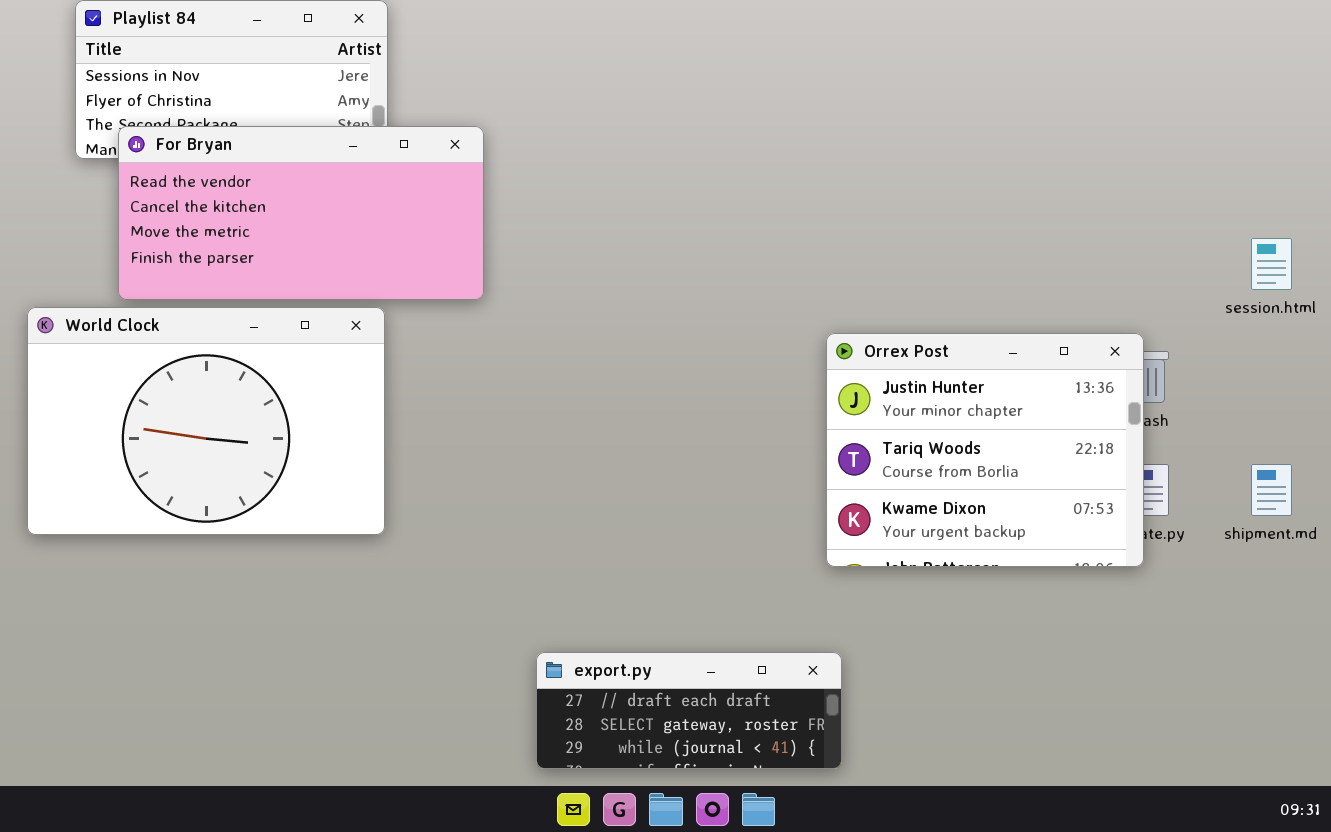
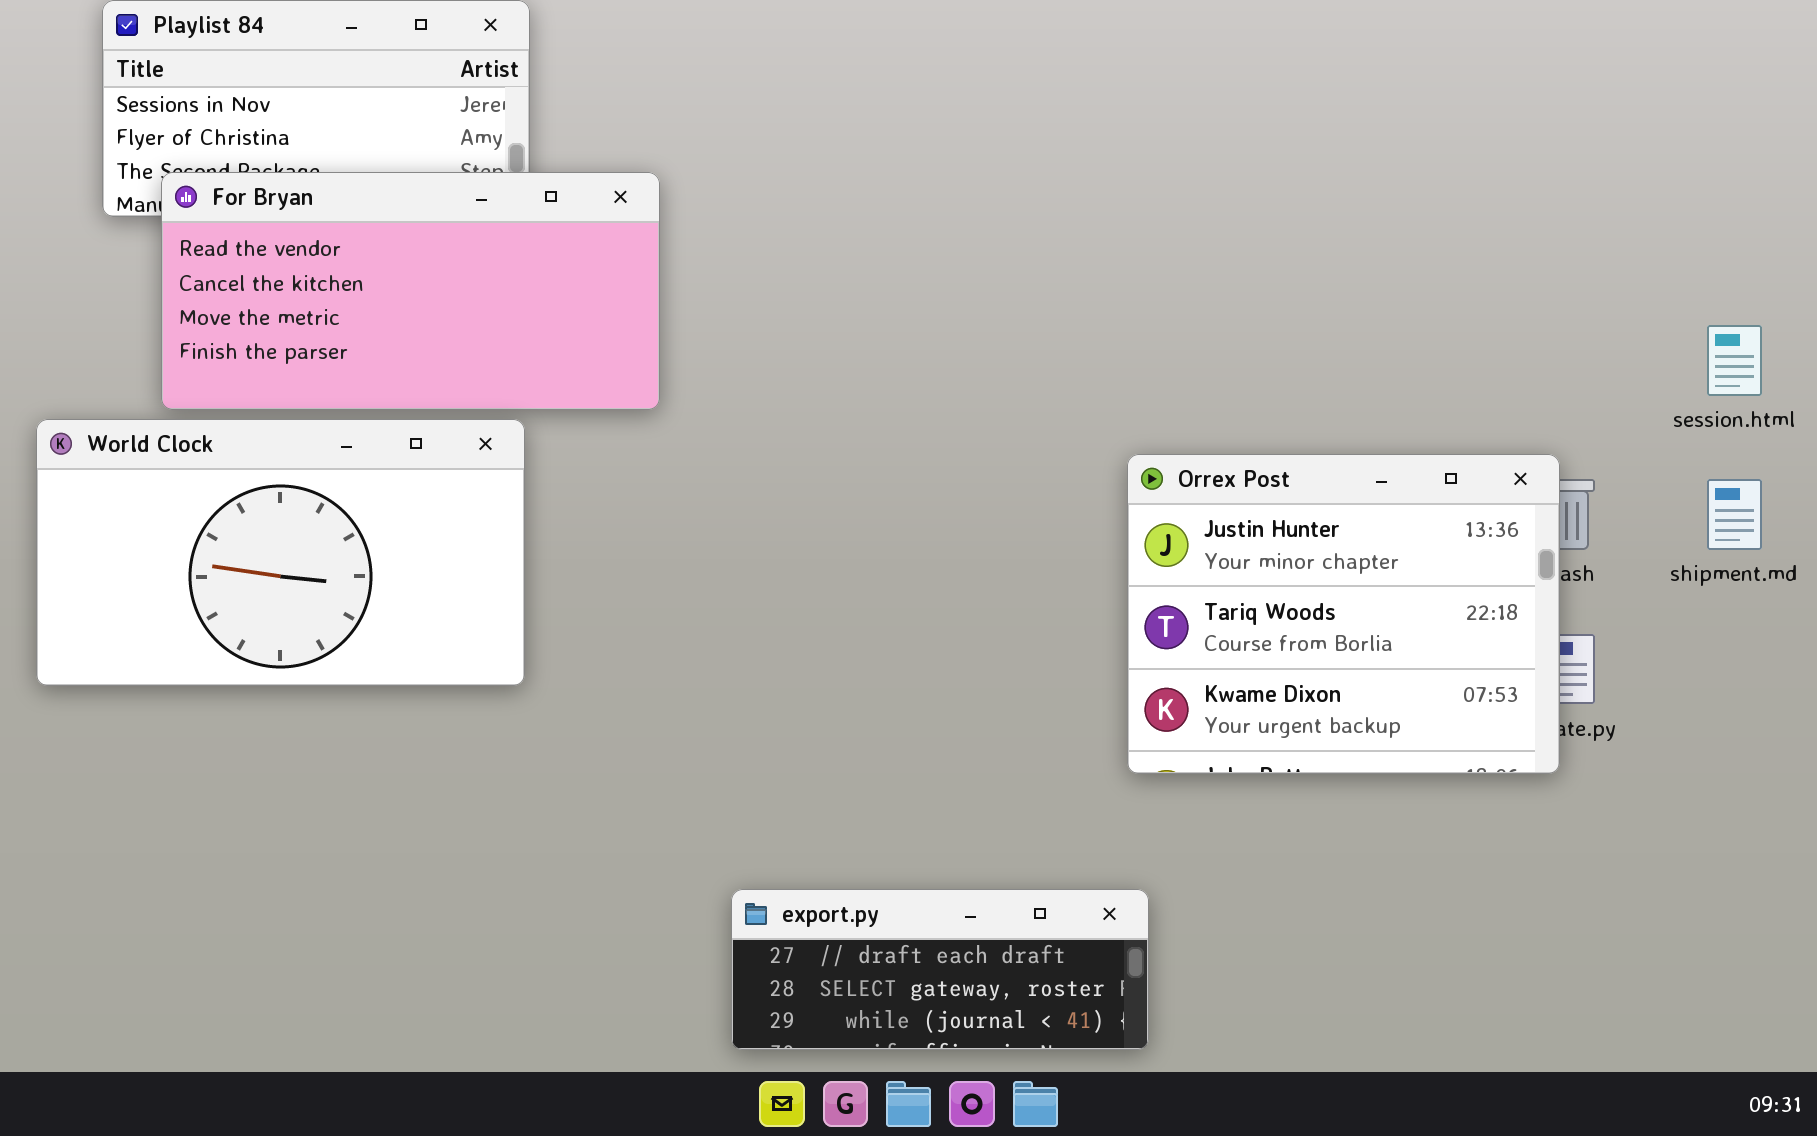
World Clock: [27,307,385,535] -> [36,419,525,686], resized
shipment.md: [1251,464,1292,516] -> [1707,479,1762,550], moved

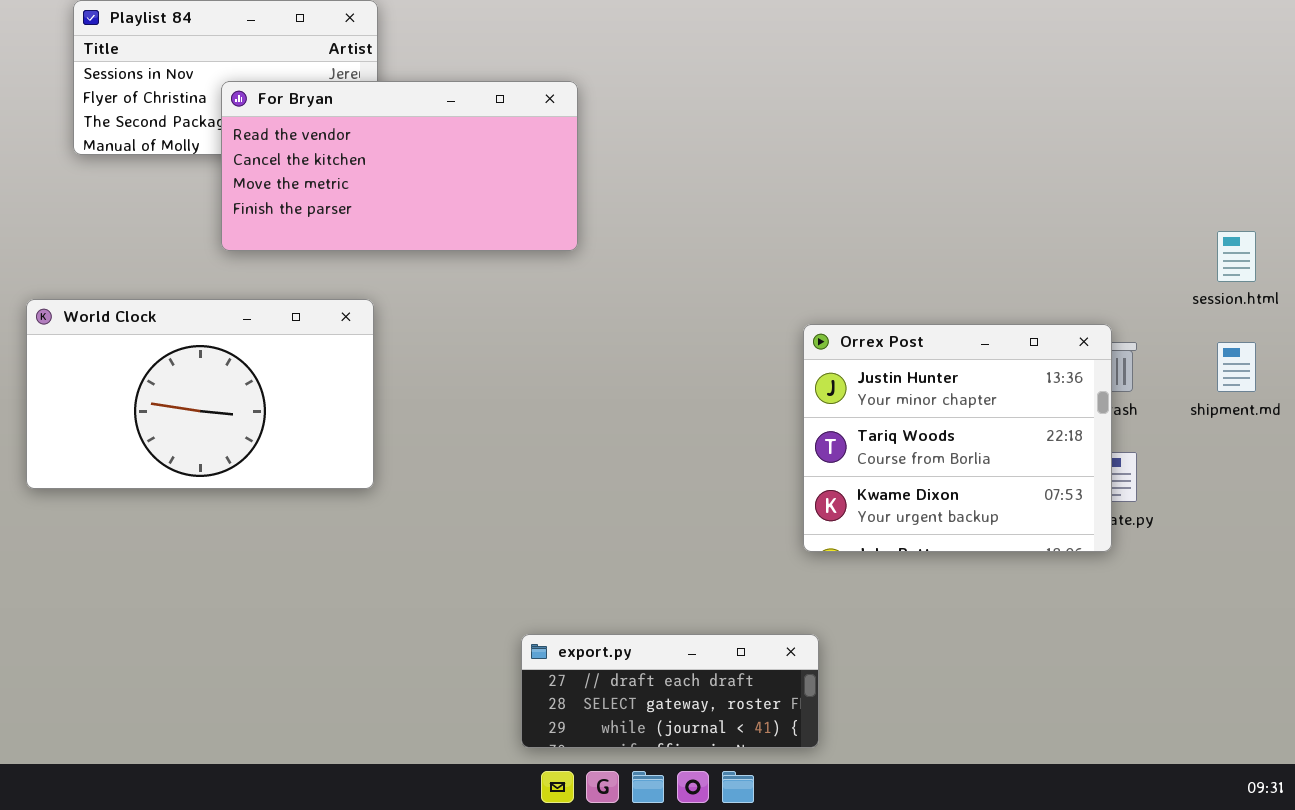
For Bryan: [161,172,660,410] -> [221,81,578,251], moved

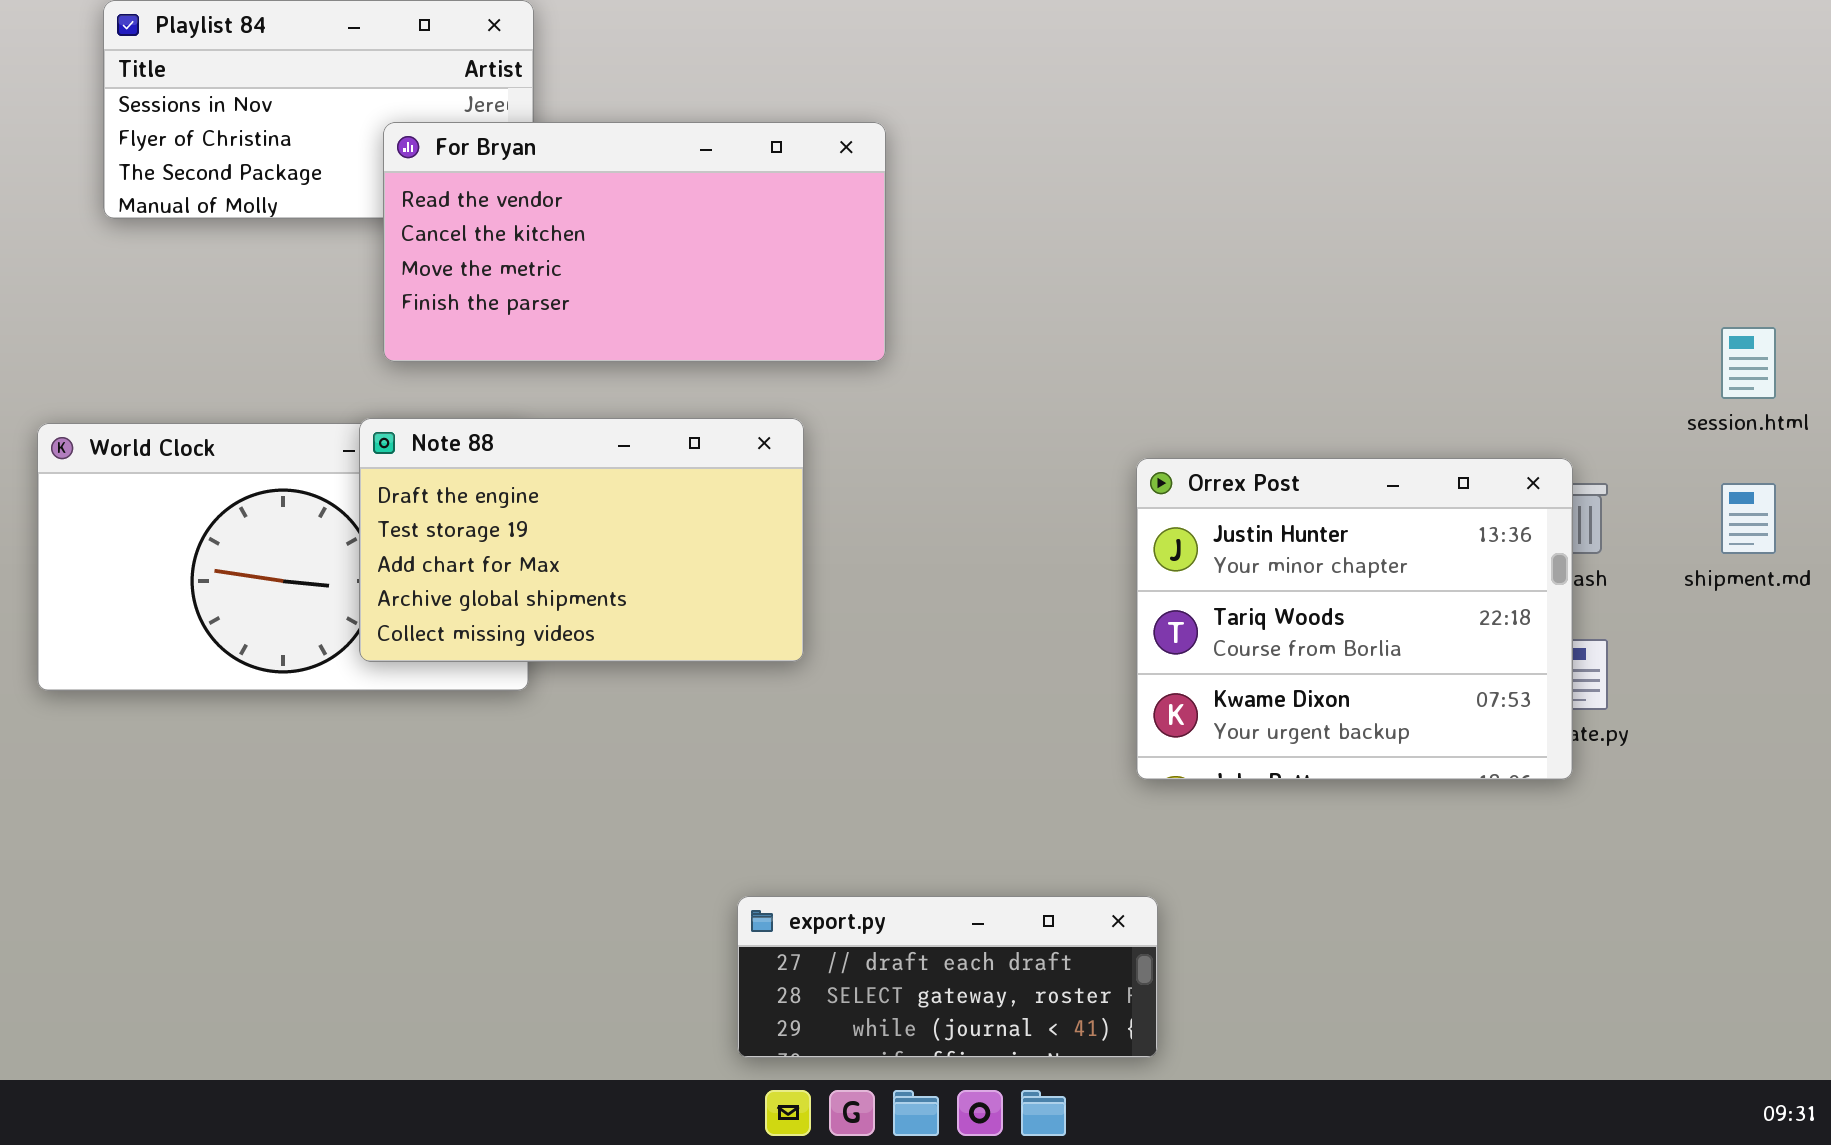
For Bryan: [221,81,578,251] -> [383,122,886,362], moved
Note 88: none -> [359,418,804,662], opened

